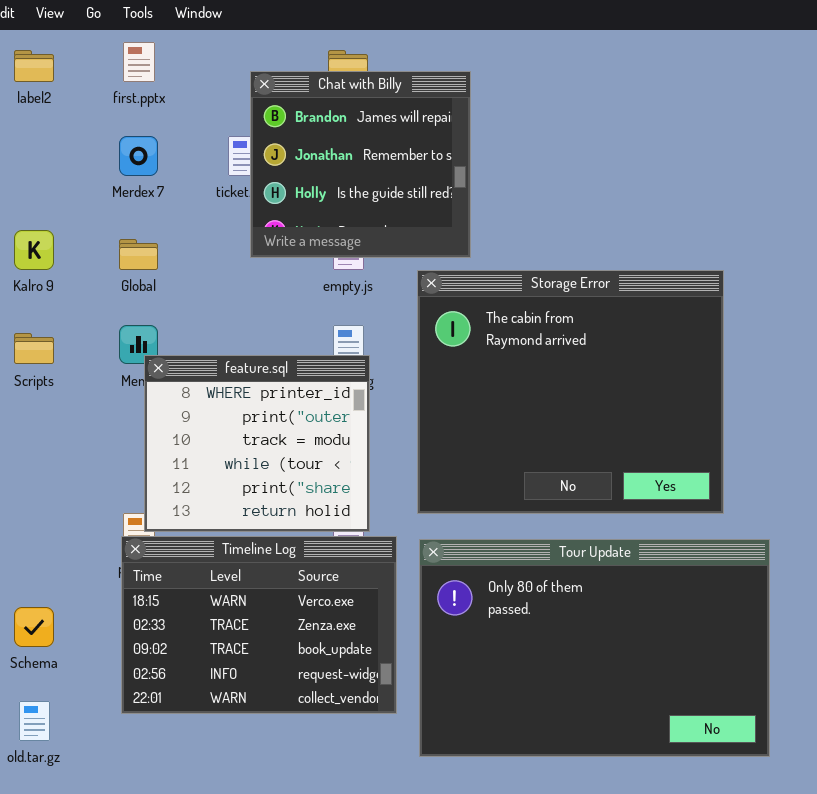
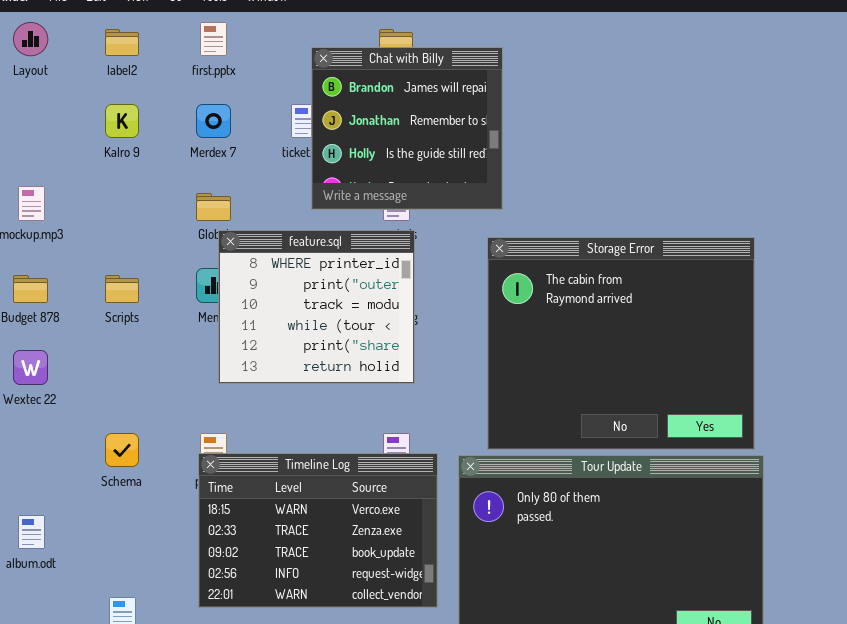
Kalro 9: [14,230,54,270] -> [105,104,139,138], moved
Storage Error: [417,270,724,514] -> [487,237,755,450], moved
feature.sql: [144,355,370,532] -> [218,230,415,384], moved
Schema: [14,607,54,647] -> [105,433,139,467], moved

